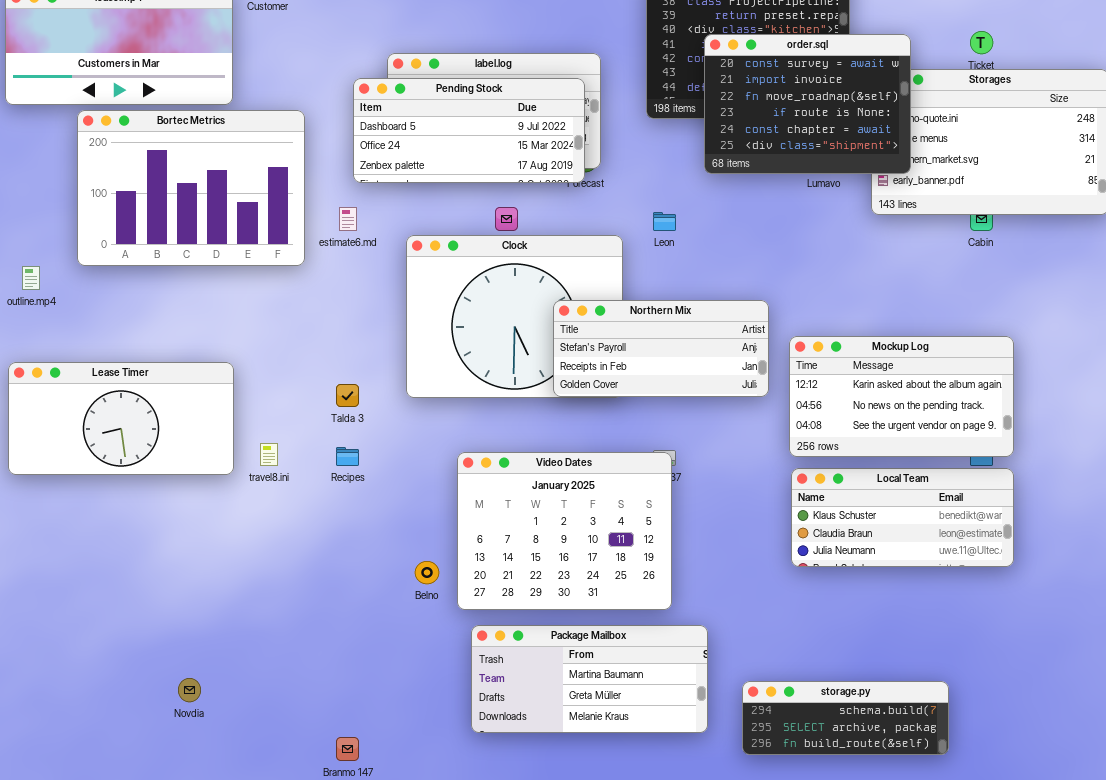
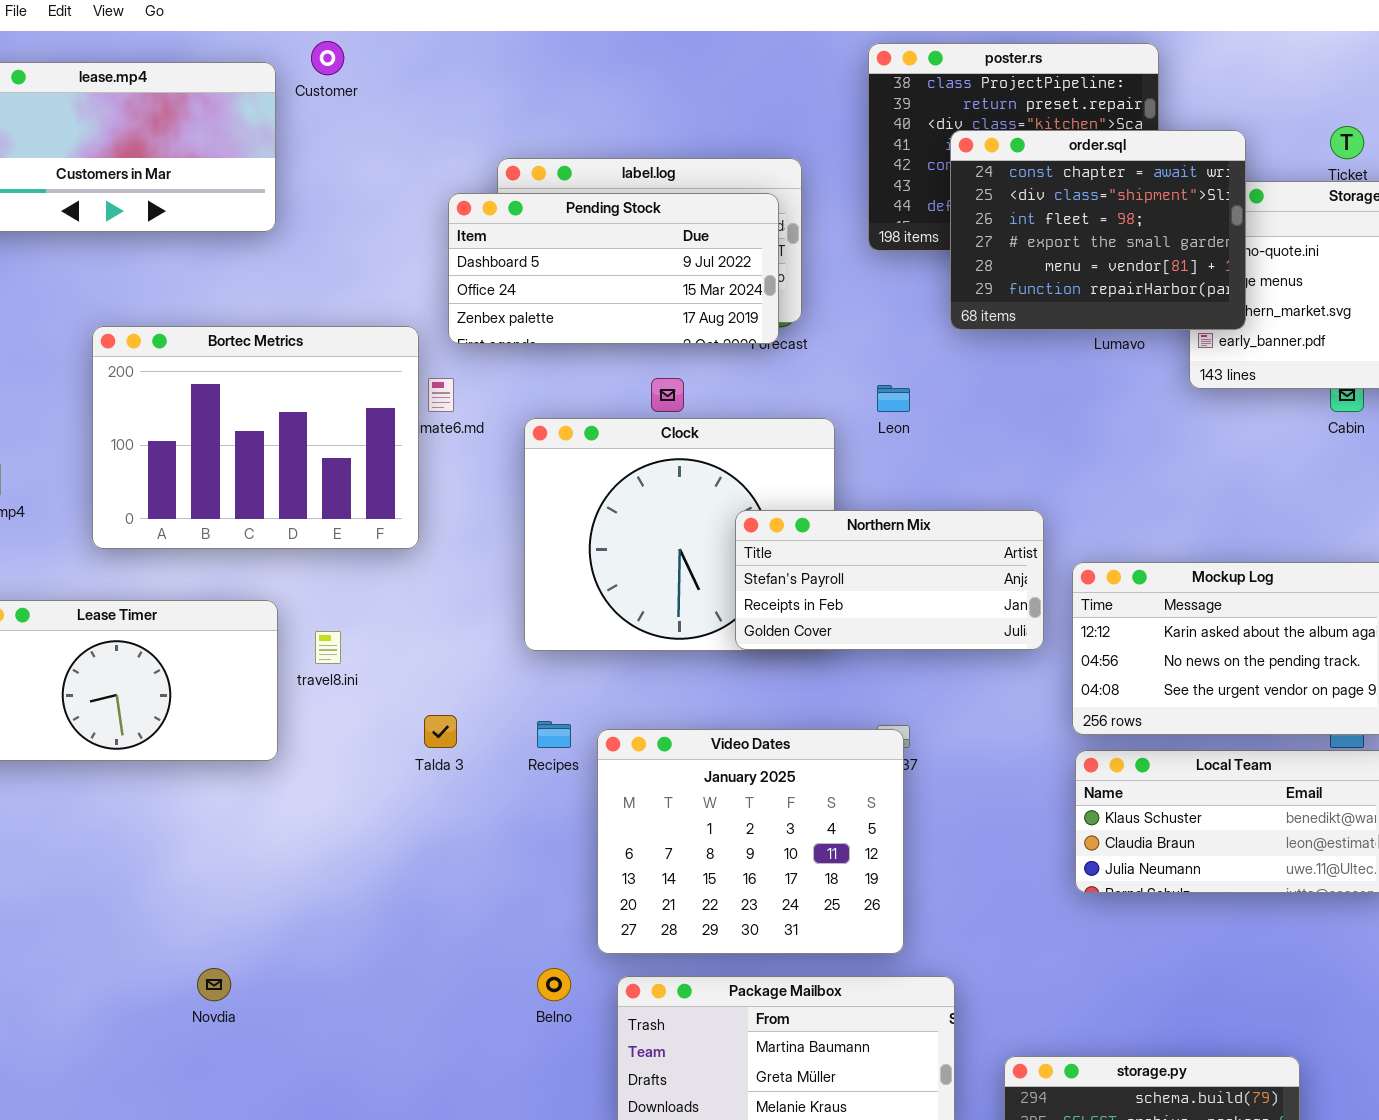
order.sql: [704,34,911,174] -> [950,130,1246,330], scrolled down 4 rows
Bortec Metrics: [77,110,305,266] -> [92,326,419,549], moved
Talda 3: [336,384,359,407] -> [424,715,457,748], moved
travel8.ini: [260,443,278,466] -> [315,631,341,664], moved
Recipes: [336,447,359,466] -> [537,721,571,748], moved
Belno: [415,561,439,584] -> [537,968,571,1001], moved
Novdia: [178,678,201,702] -> [197,968,231,1001], moved

